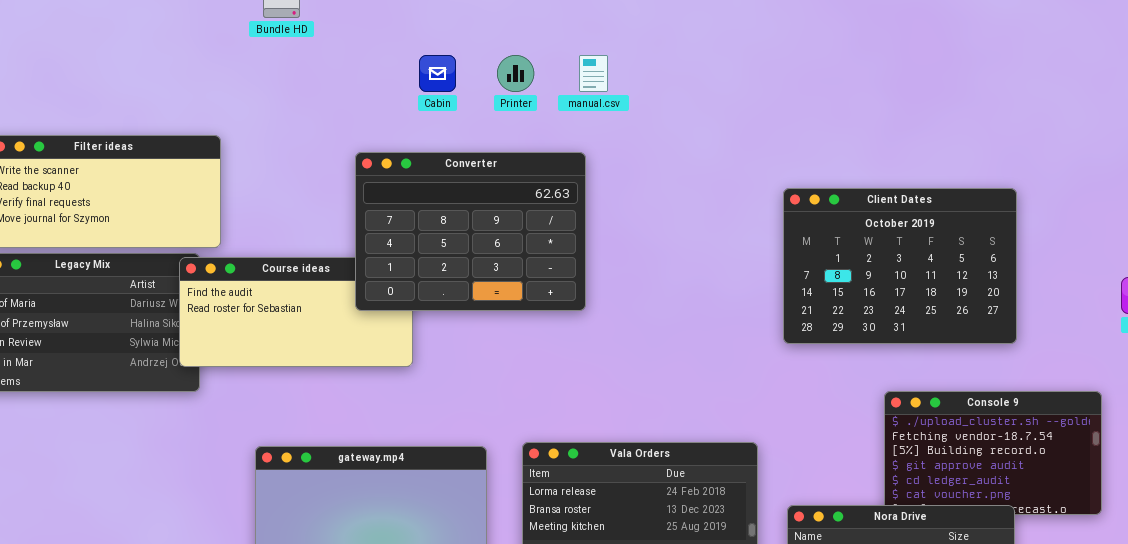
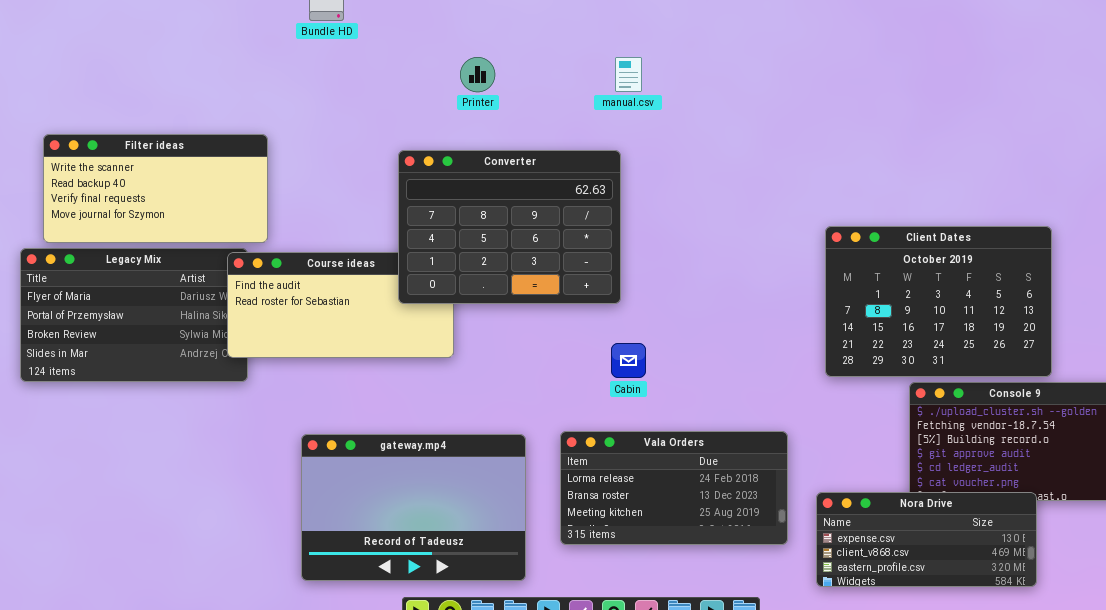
Cabin: [419,55,456,92] -> [611,343,646,378], moved
Printer: [497,55,534,92] -> [460,57,495,92], moved
Client Dates: [783,188,1017,344] -> [825,226,1052,377], moved

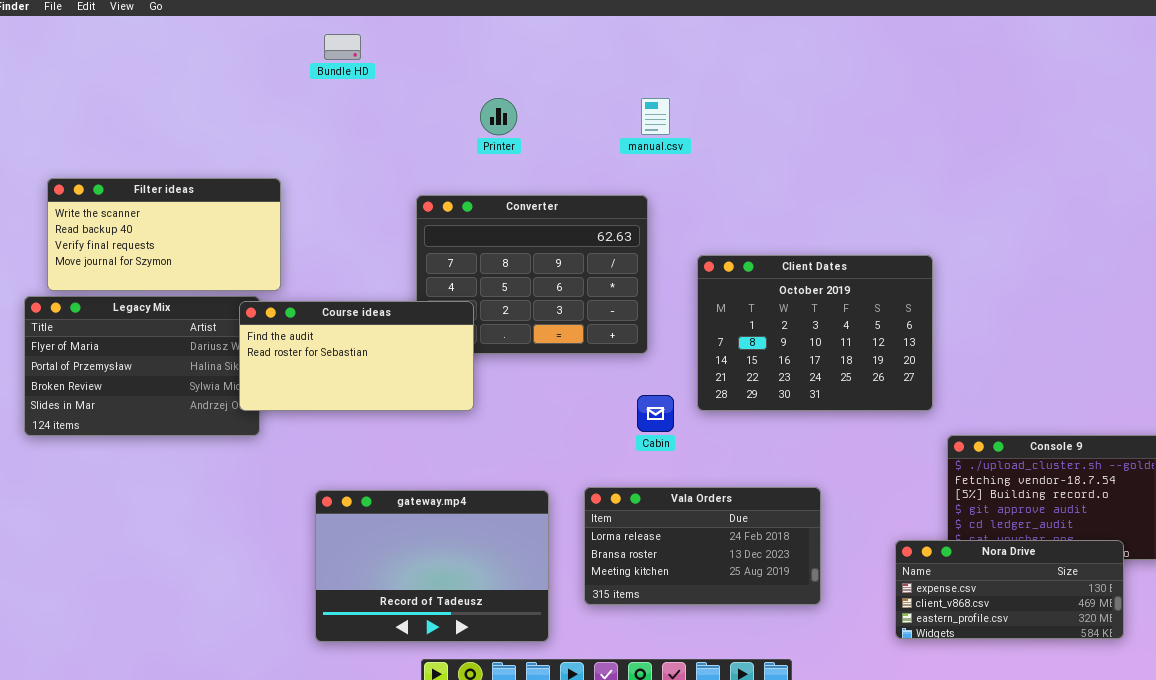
Client Dates: [825,226,1052,377] -> [697,255,933,411], moved
Course ideas: [227,252,454,358] -> [239,301,474,411], raised
Nora Drive: [816,492,1037,587] -> [895,540,1124,639], moved

